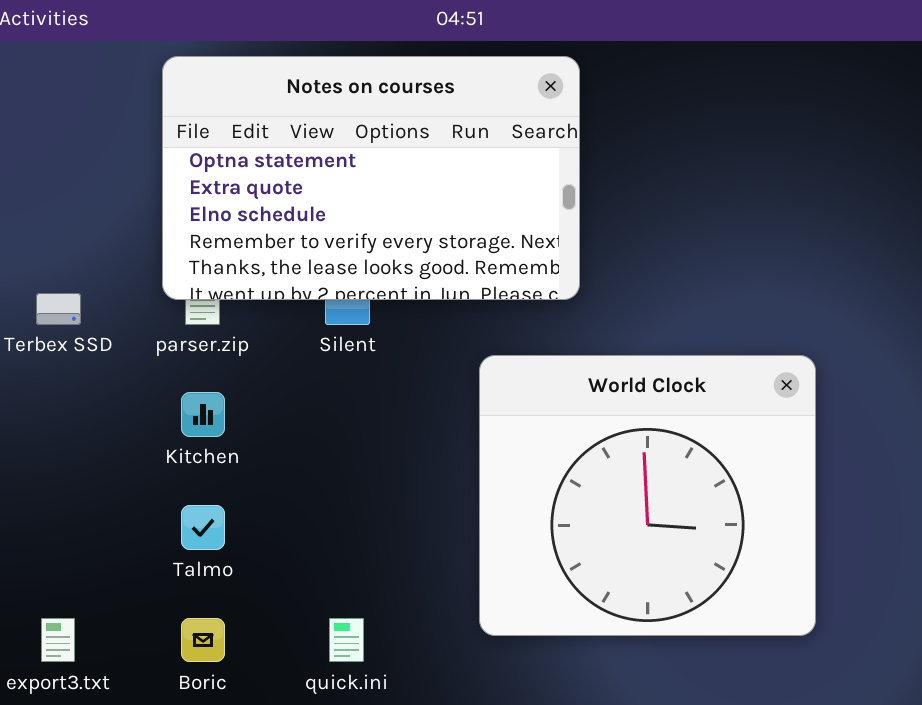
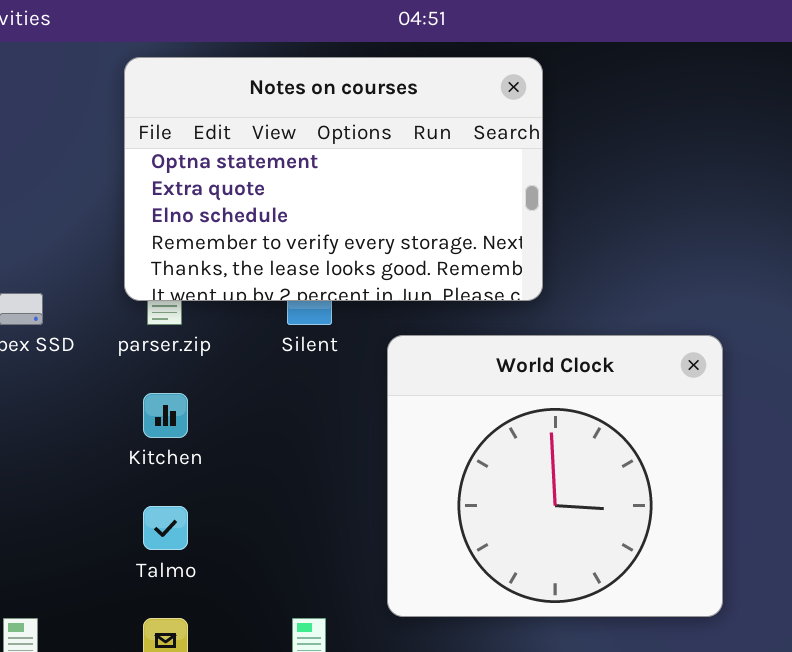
World Clock: [479,355,816,636] -> [387,335,723,617], moved

